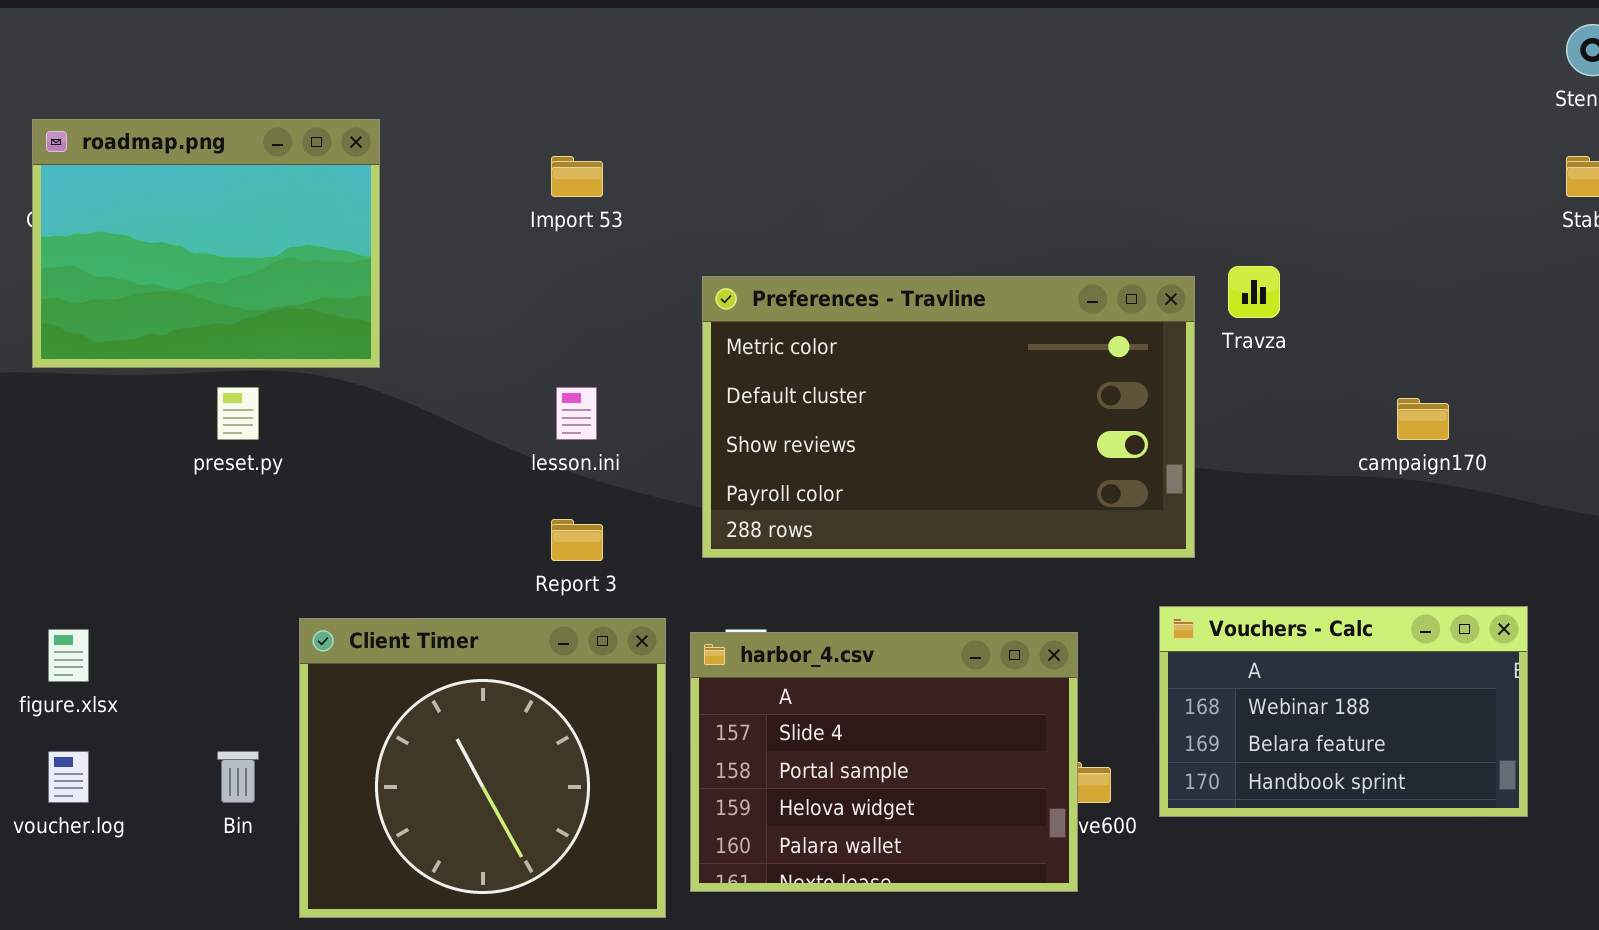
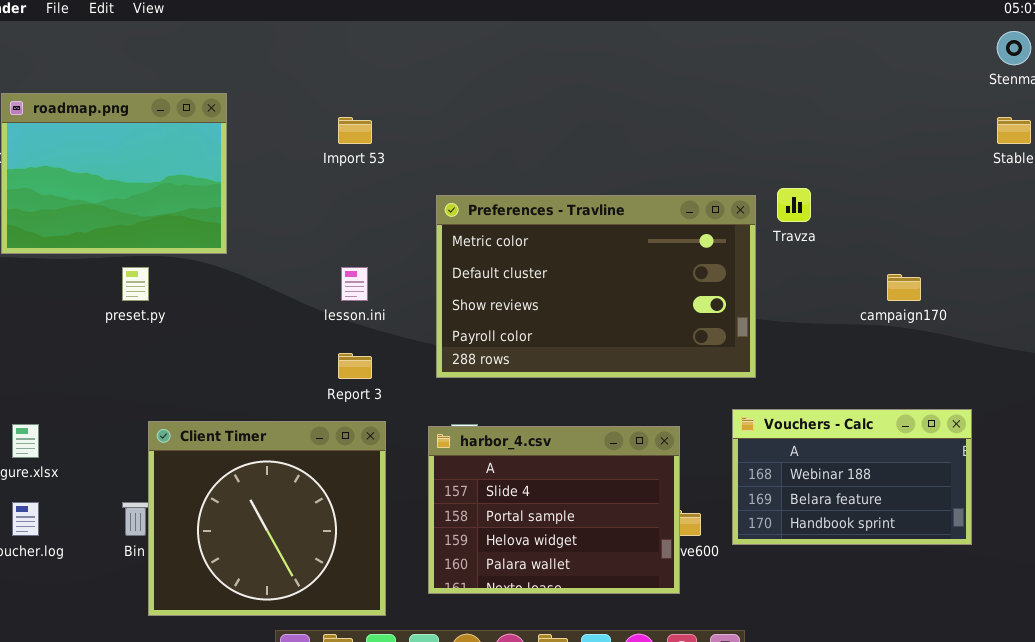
Client Timer: [299,618,666,918] -> [148,421,386,616], moved

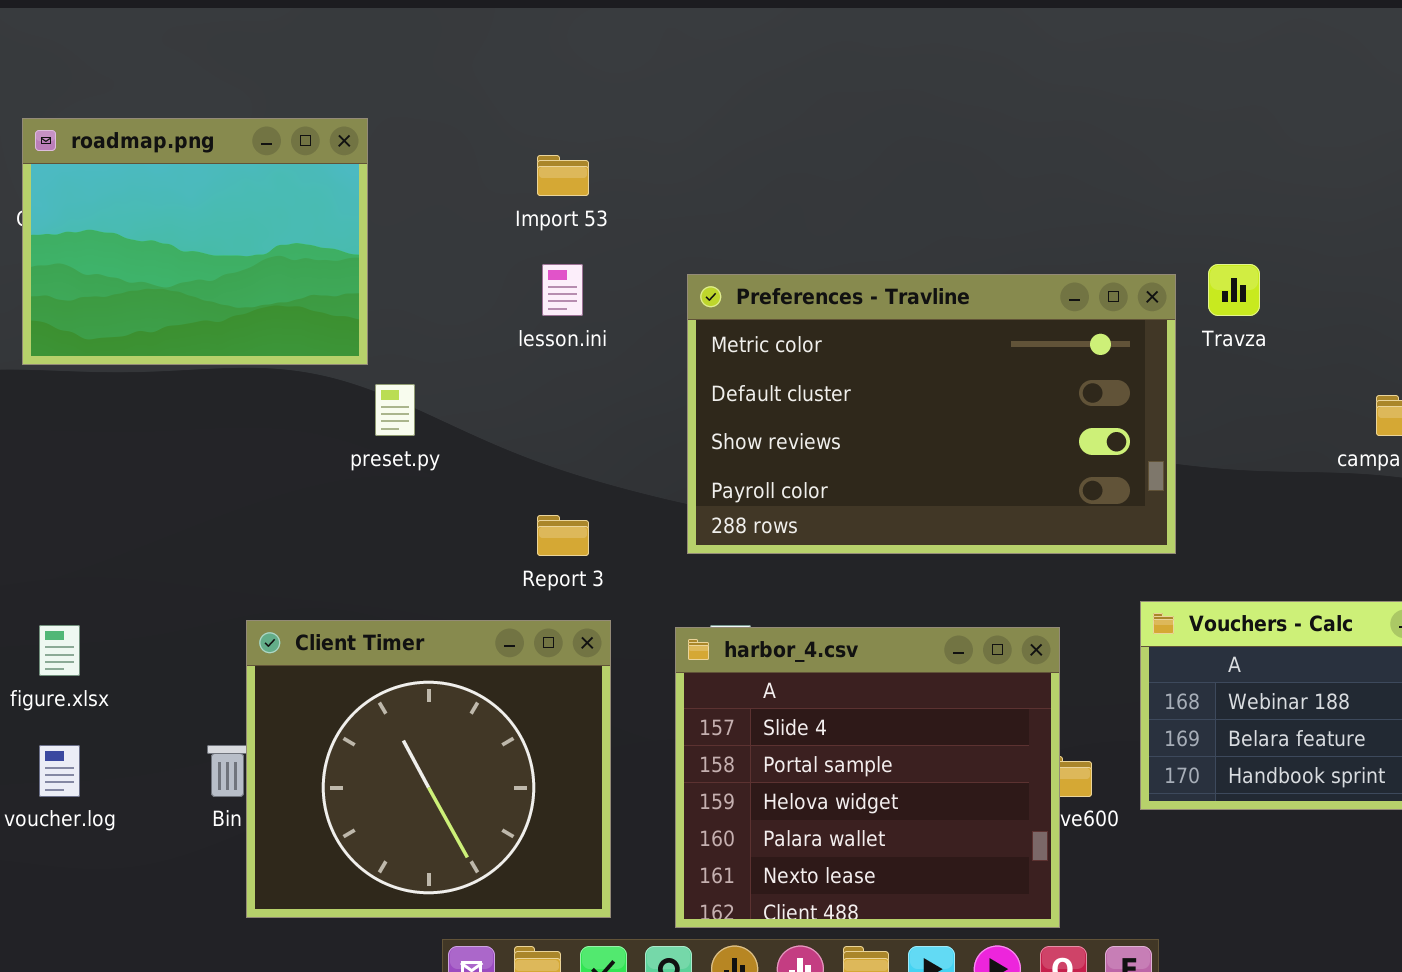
preset.py: [122,267,149,301] -> [375,384,415,436], moved
lesson.ini: [341,267,368,301] -> [542,264,583,316], moved
harbor_4.csv: [428,426,680,594] -> [675,627,1060,928], resized

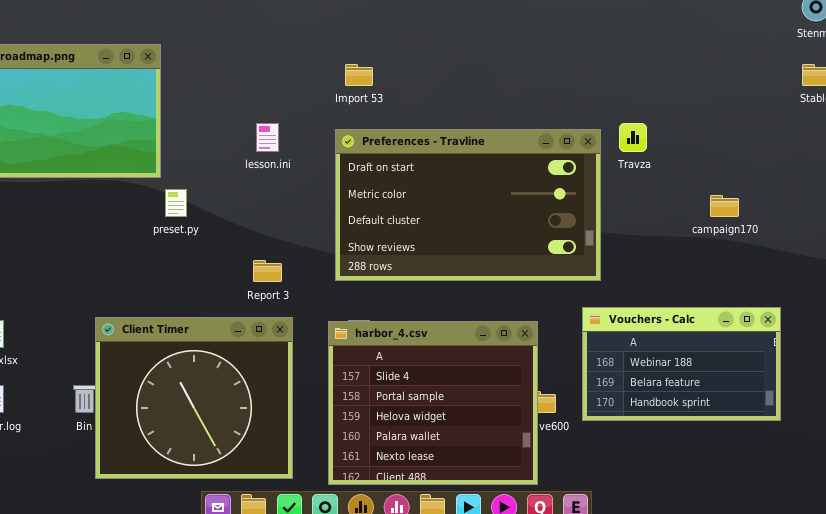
Import 53: [537,155,589,196] -> [345,64,373,86], moved
Preferences - Travline: [687,274,1176,554] -> [335,129,601,281], scrolled up 1 row

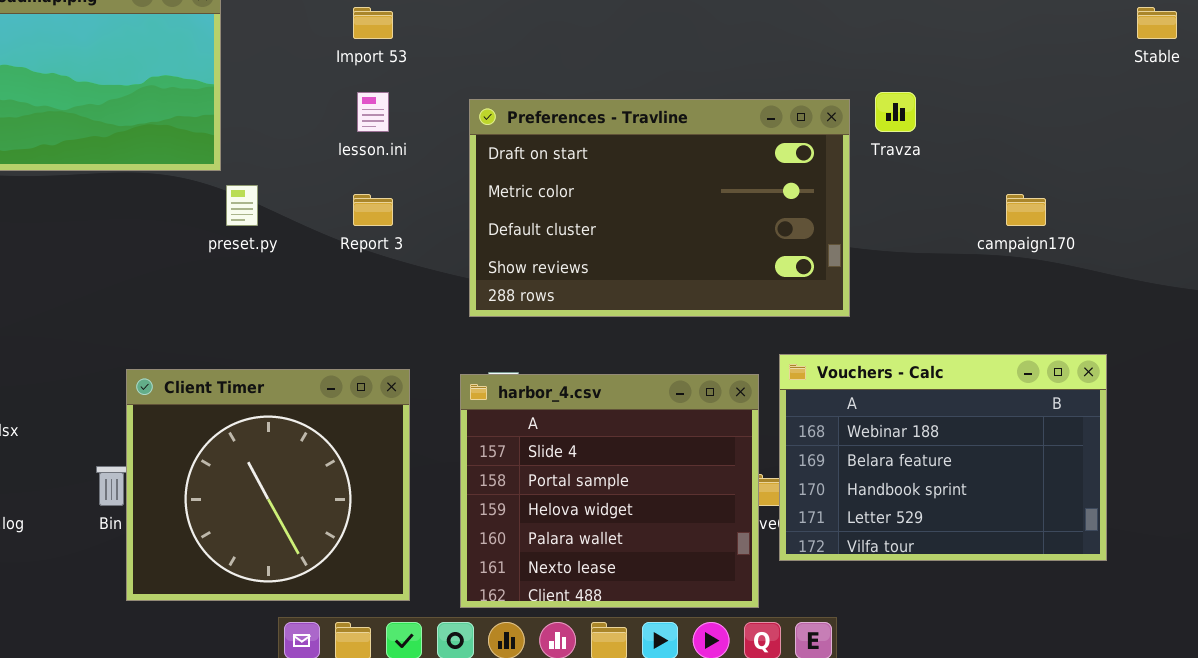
Import 53: [345,64,373,86] -> [353,7,393,39], moved
Report 3: [253,260,282,282] -> [353,194,393,226], moved
Vouchers - Calc: [582,307,781,421] -> [779,354,1107,561], resized

